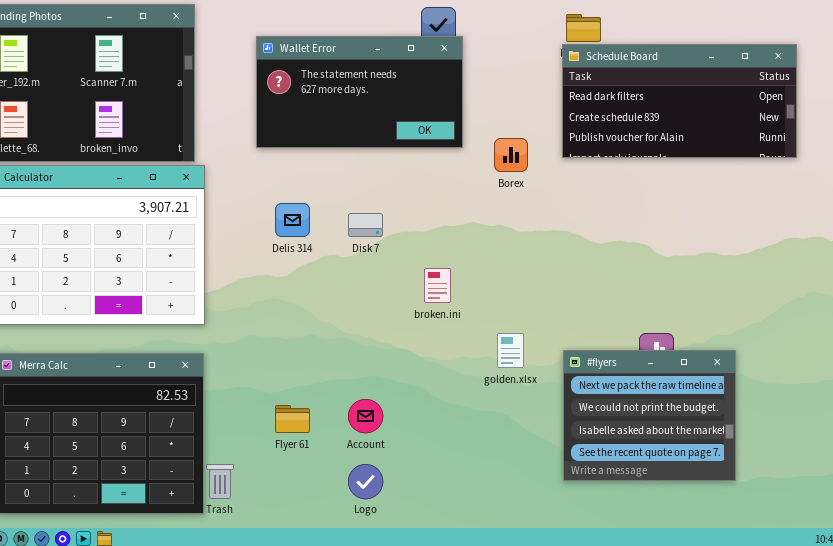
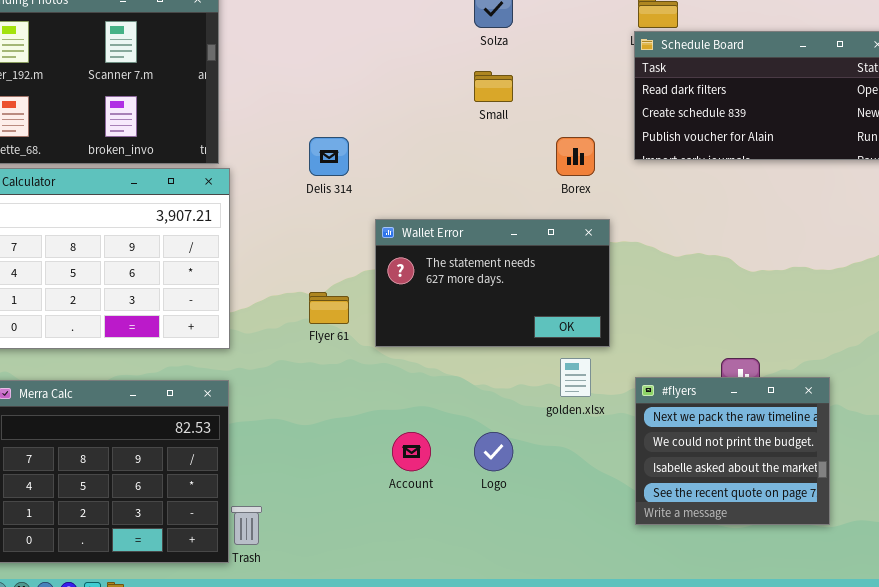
Wallet Error: [256,36,463,148] -> [375,219,610,347], moved
Delis 314: [275,203,310,237] -> [309,137,349,176], moved
Flyer 61: [275,405,310,433] -> [309,292,349,324], moved
Logo: [348,464,383,499] -> [474,432,513,471], moved

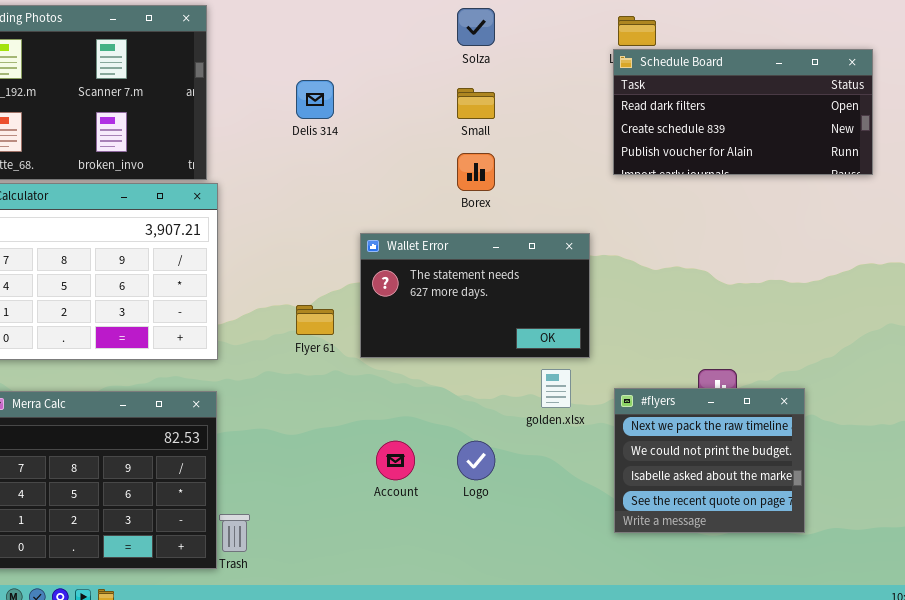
Delis 314: [309,137,349,176] -> [296,80,334,119], moved
Borex: [556,137,595,176] -> [457,153,495,191], moved

